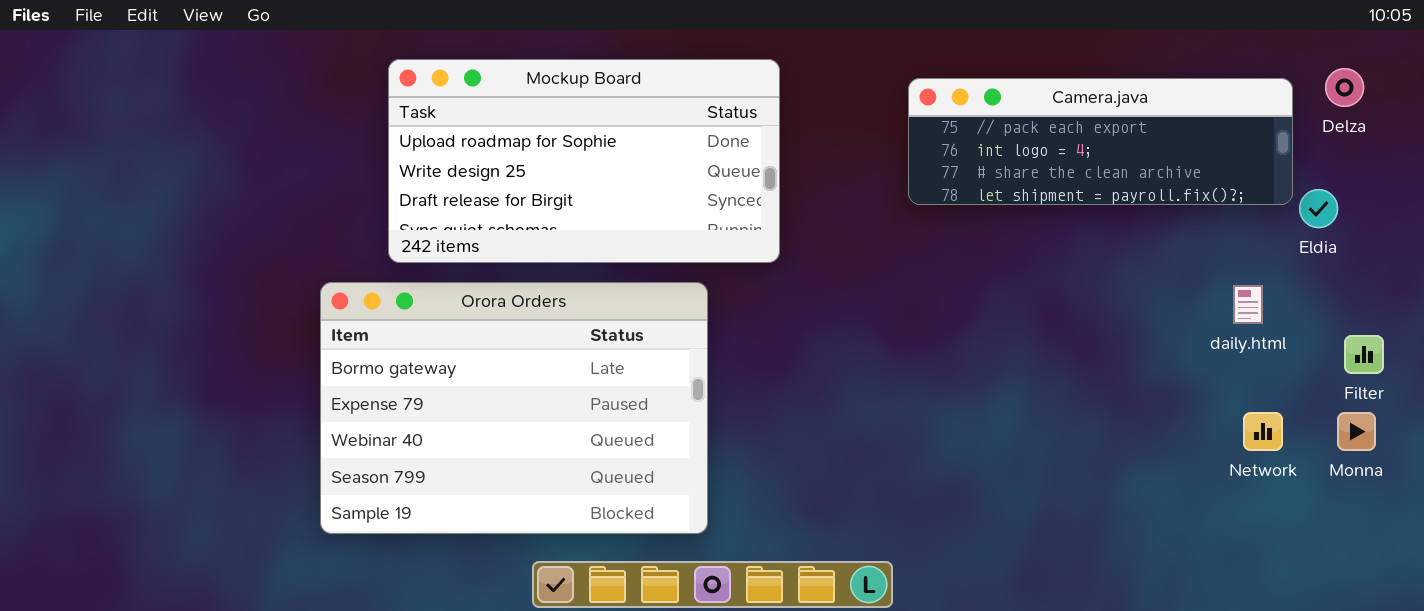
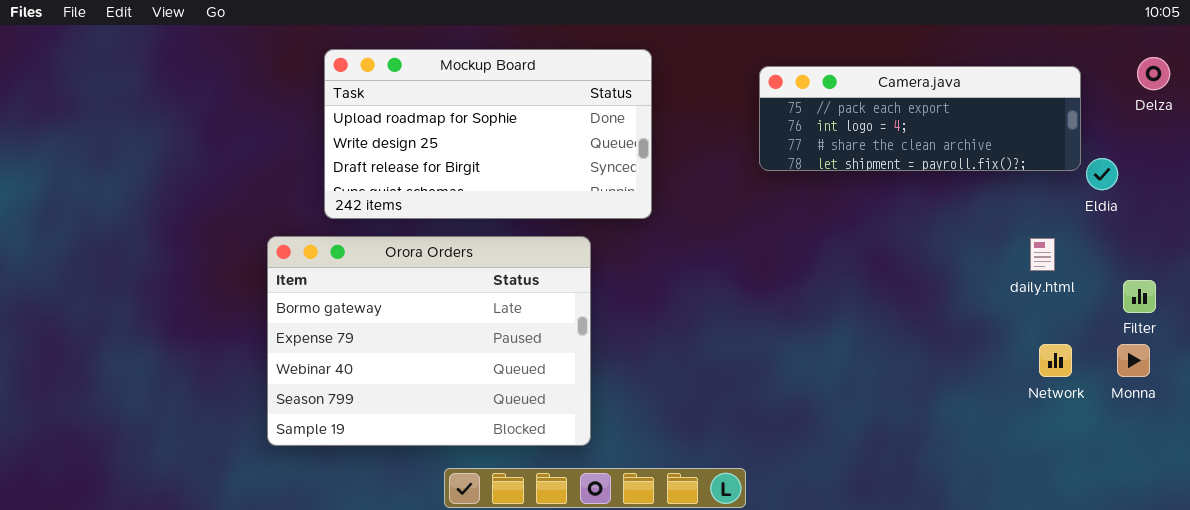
Delza: [1325,68,1364,107] -> [1137,57,1170,90], moved

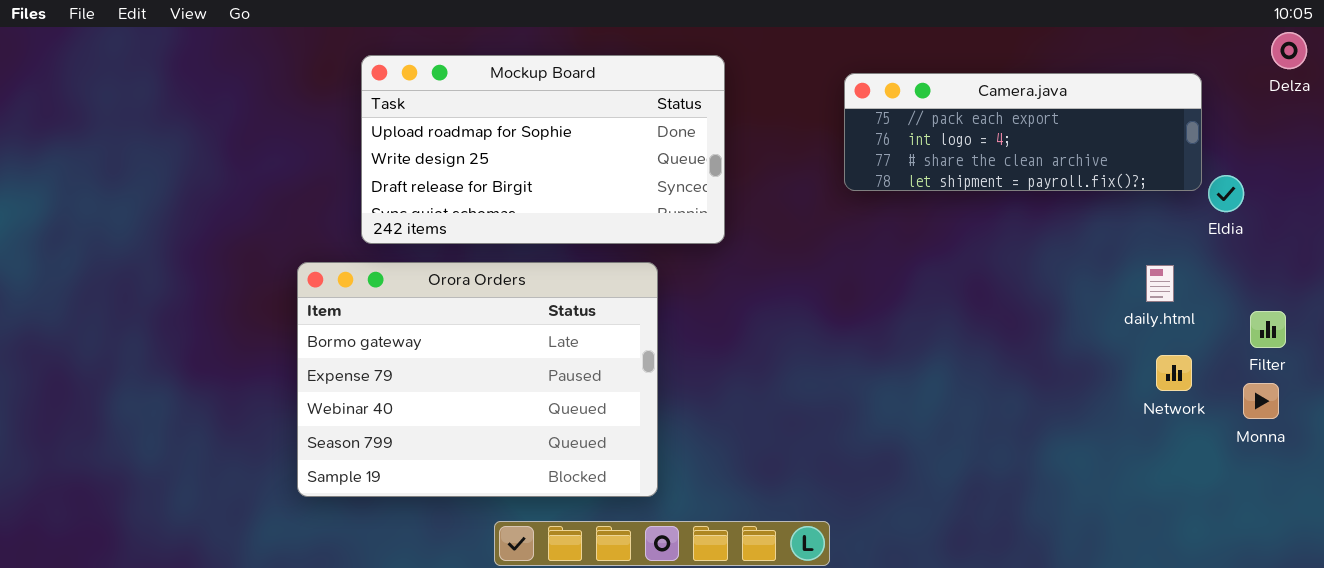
Delza: [1137,57,1170,90] -> [1271,32,1307,69], moved
Network: [1039,344,1072,377] -> [1156,355,1192,391], moved

